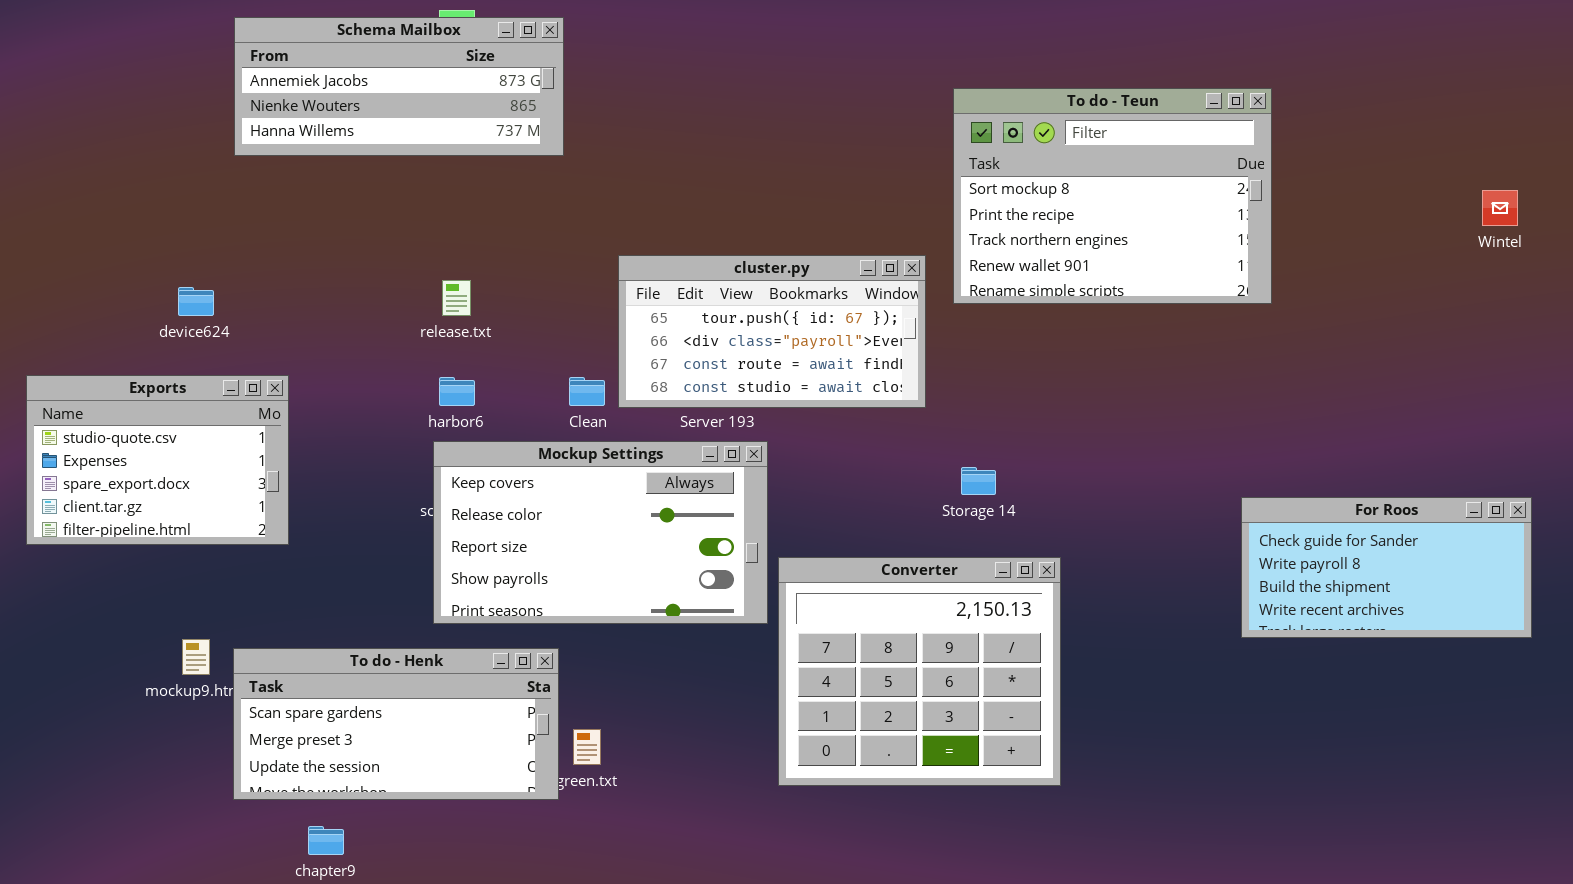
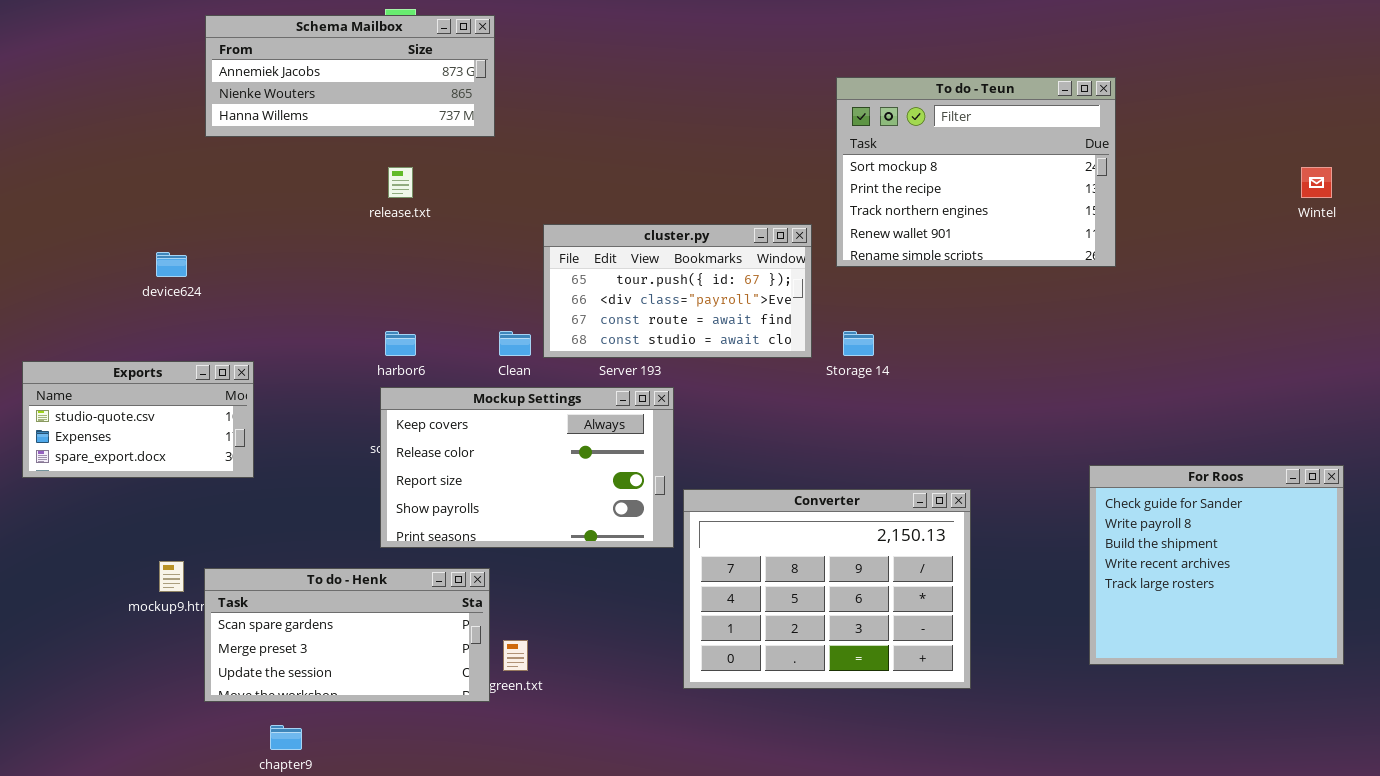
release.txt: [442,280,471,316] -> [388,167,413,198], moved
Exports: [26,375,289,545] -> [22,361,254,478], resized
Storage 14: [961,467,996,495] -> [843,331,874,356], moved
For Roos: [1241,497,1532,638] -> [1089,465,1344,665], moved, resized
Converter: [778,557,1061,786] -> [683,489,971,689], resized

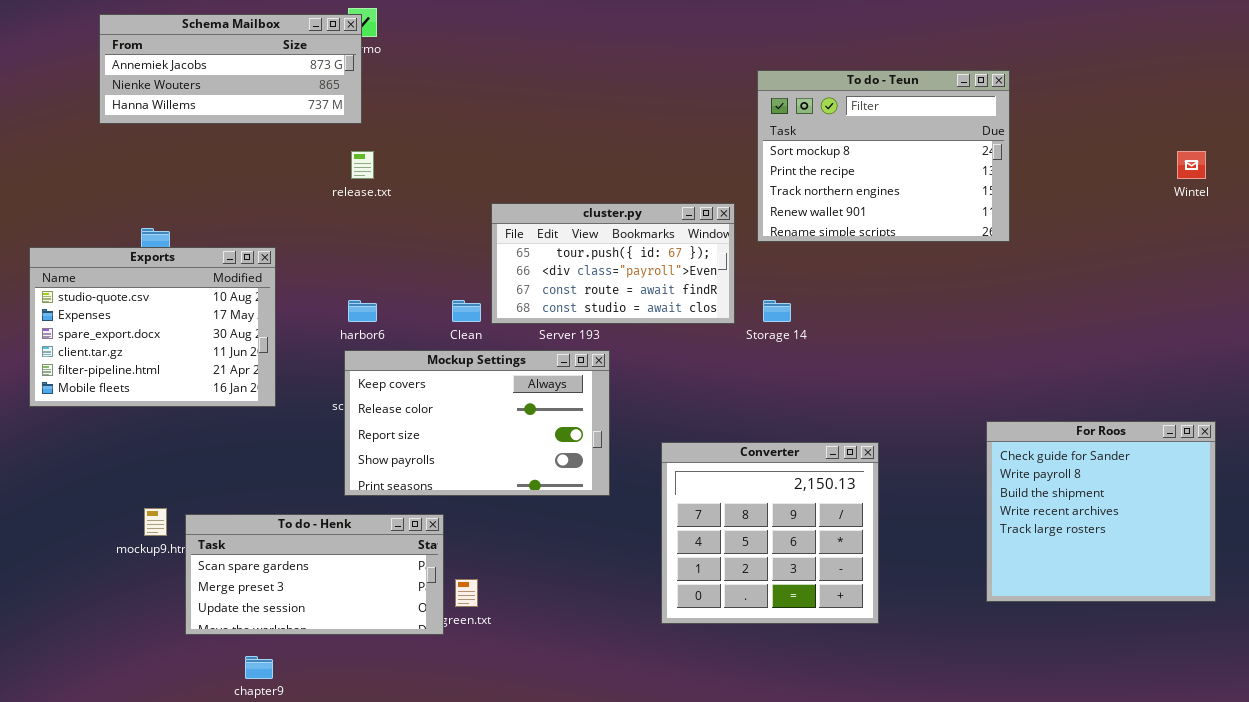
Schema Mailbox: [205,15,495,137] -> [99,14,362,124], moved
Exports: [22,361,254,478] -> [29,247,276,407], moved, resized
Converter: [683,489,971,689] -> [661,442,879,624], resized

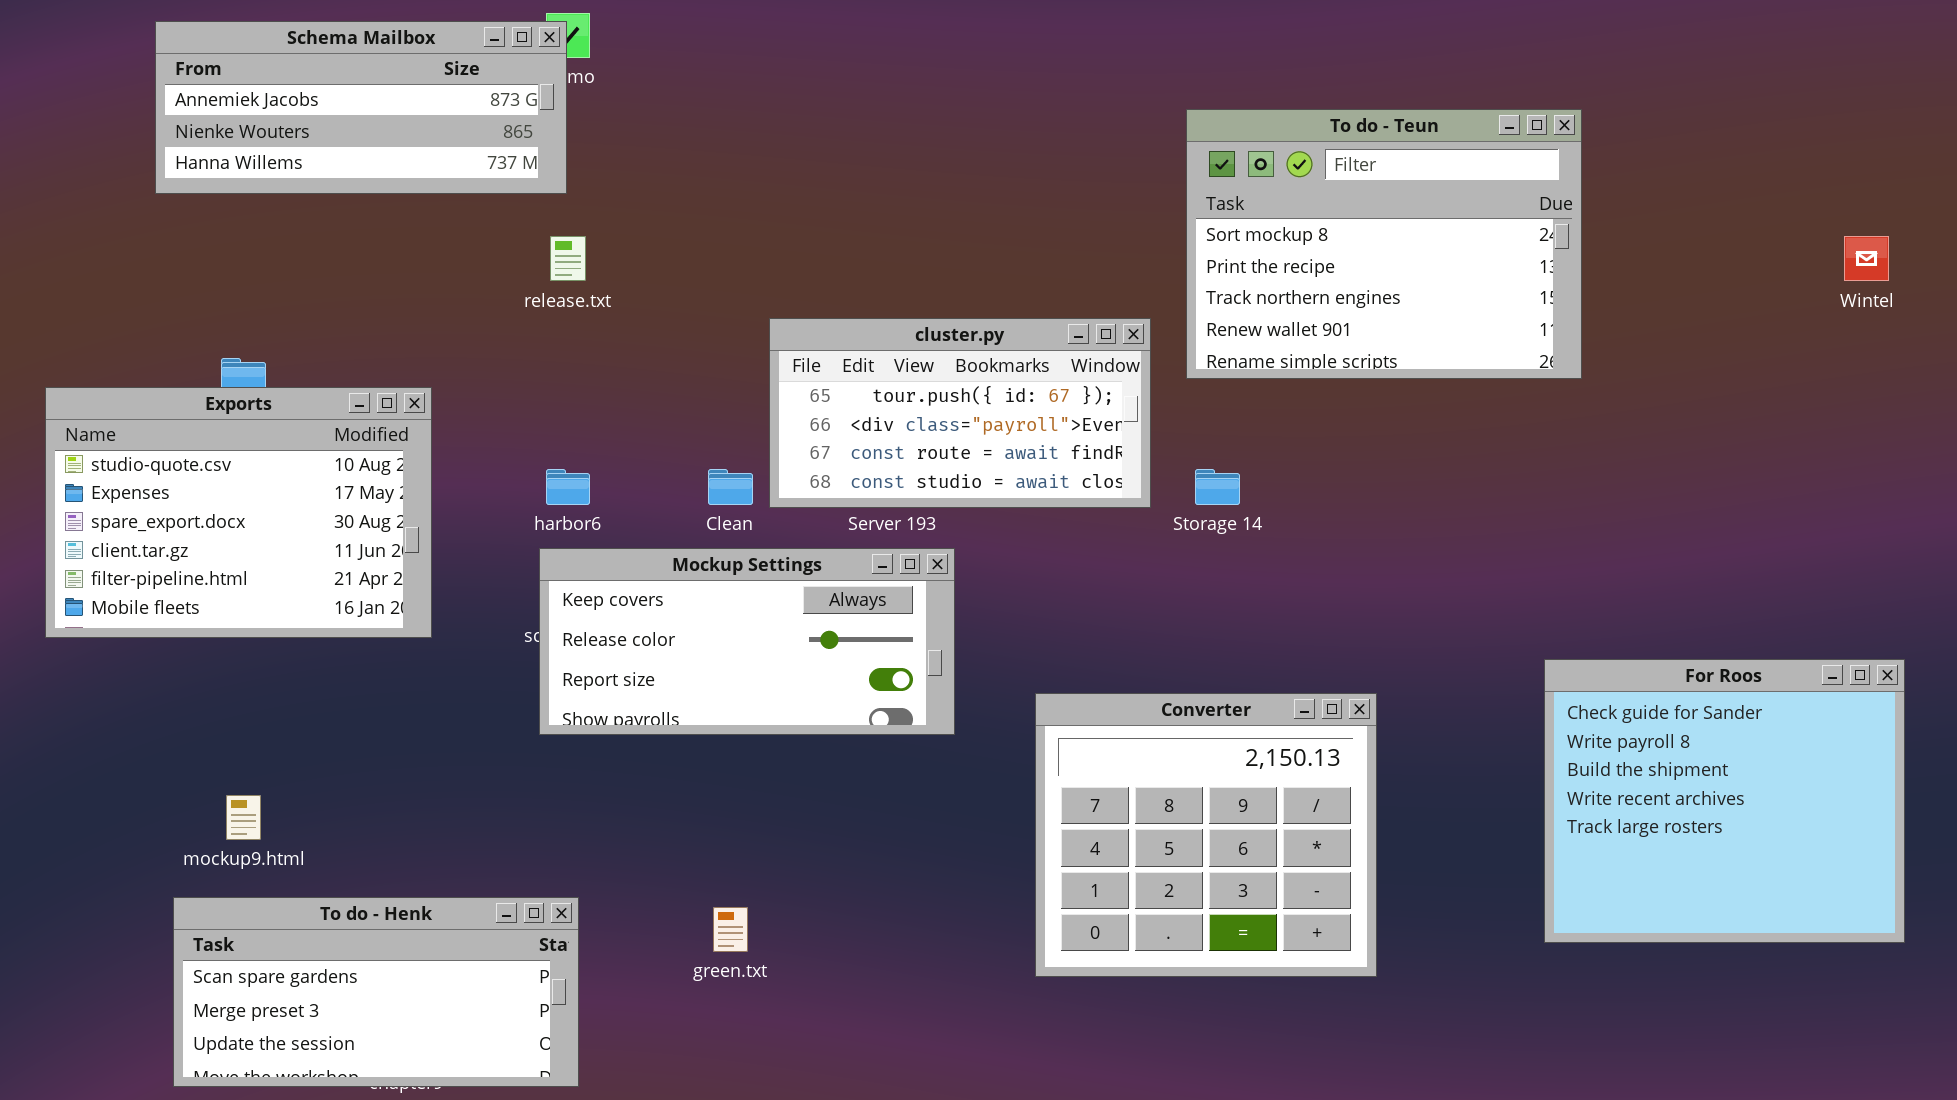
Mockup Settings: [344,350,610,496] -> [539,548,955,735], resized
To do - Henk: [185,514,444,635] -> [173,897,579,1087], moved

